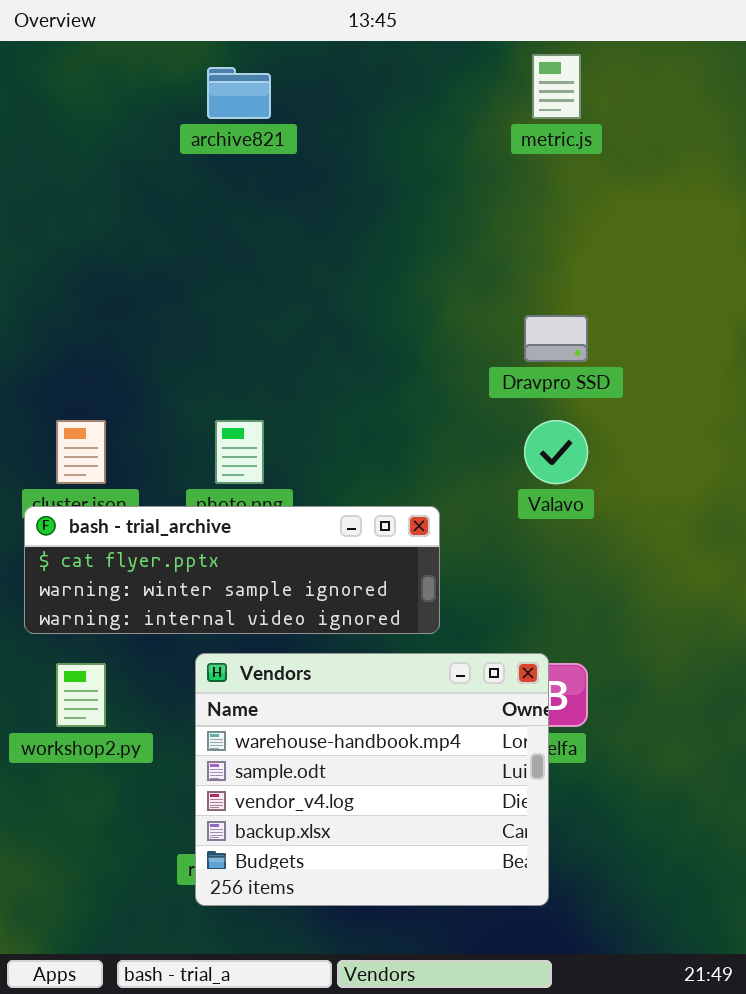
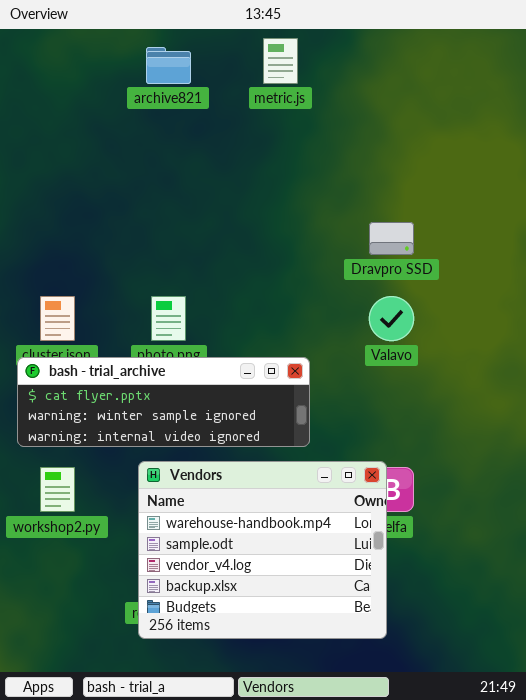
metric.js: [532,54,581,119] -> [263,38,298,84], moved

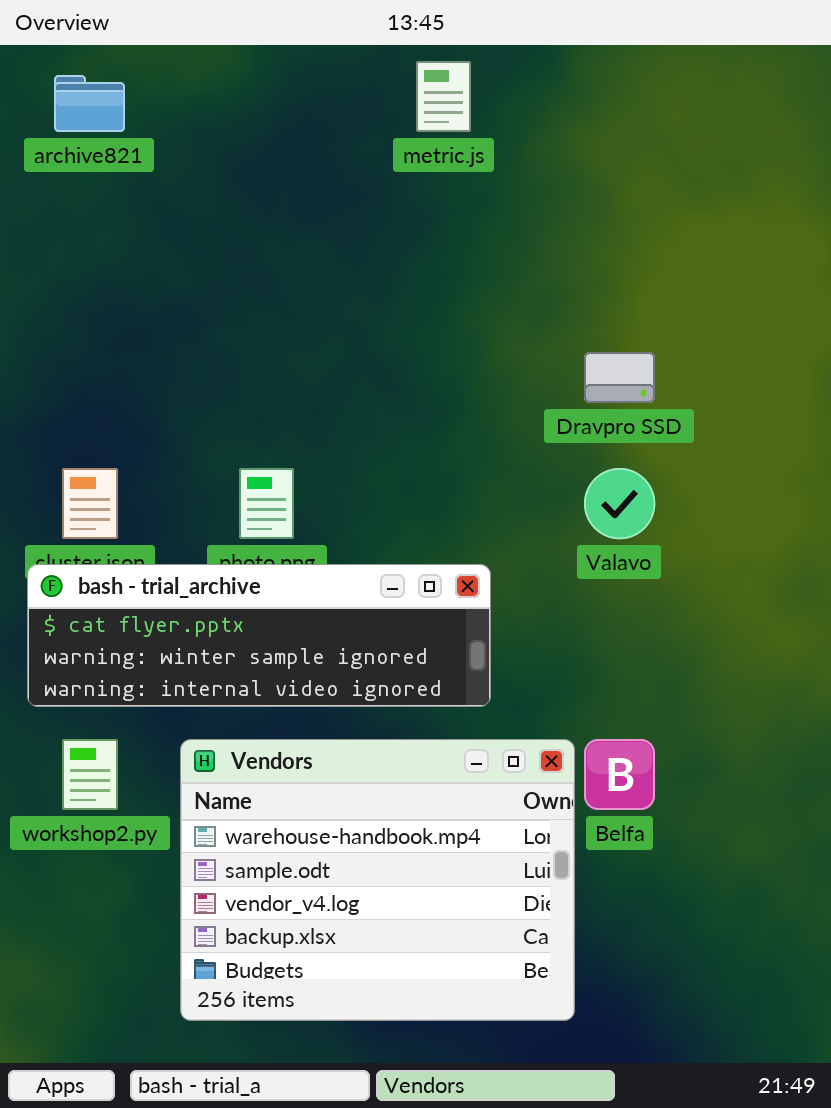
archive821: [146,47,191,84] -> [54,75,125,132], moved
Vendors: [138,461,387,639] -> [180,739,575,1021], moved

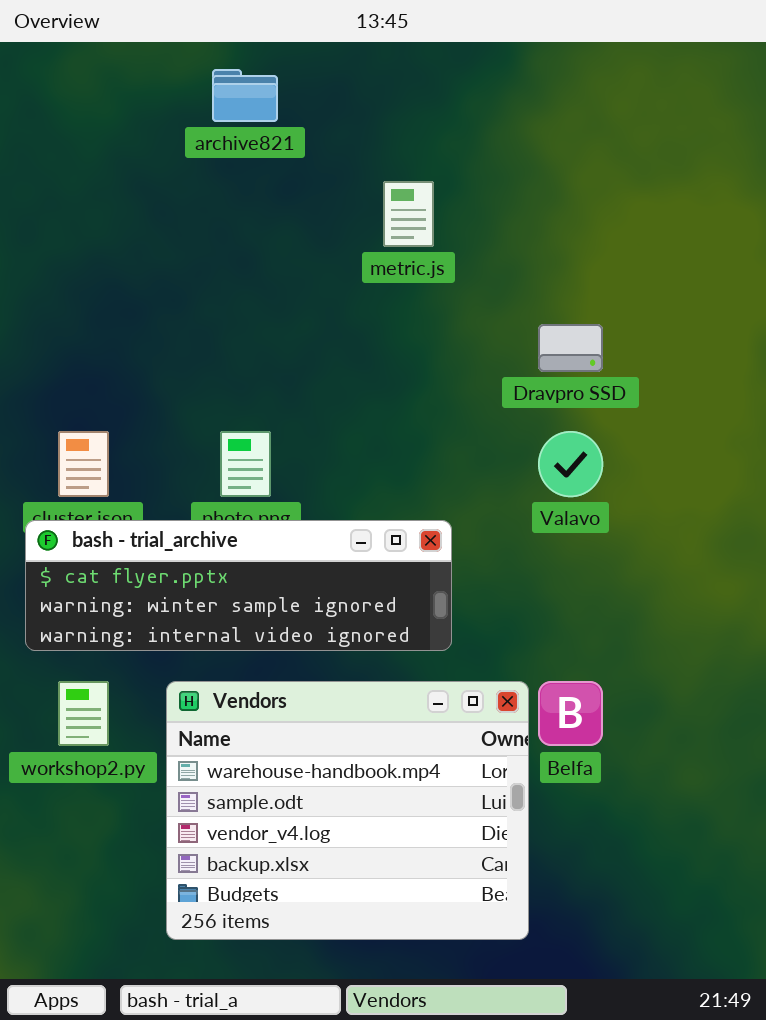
metric.js: [416,61,471,132] -> [383,181,434,247], moved
archive821: [54,75,125,132] -> [212,69,278,122], moved

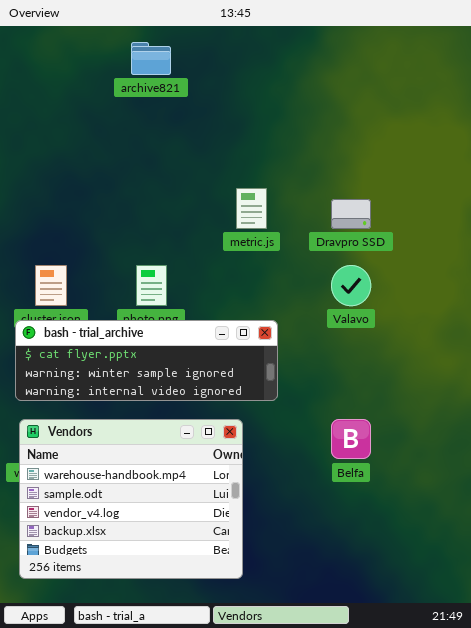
metric.js: [383,181,434,247] -> [236,188,267,229], moved
Vendors: [166,681,529,940] -> [19,419,243,579], moved

